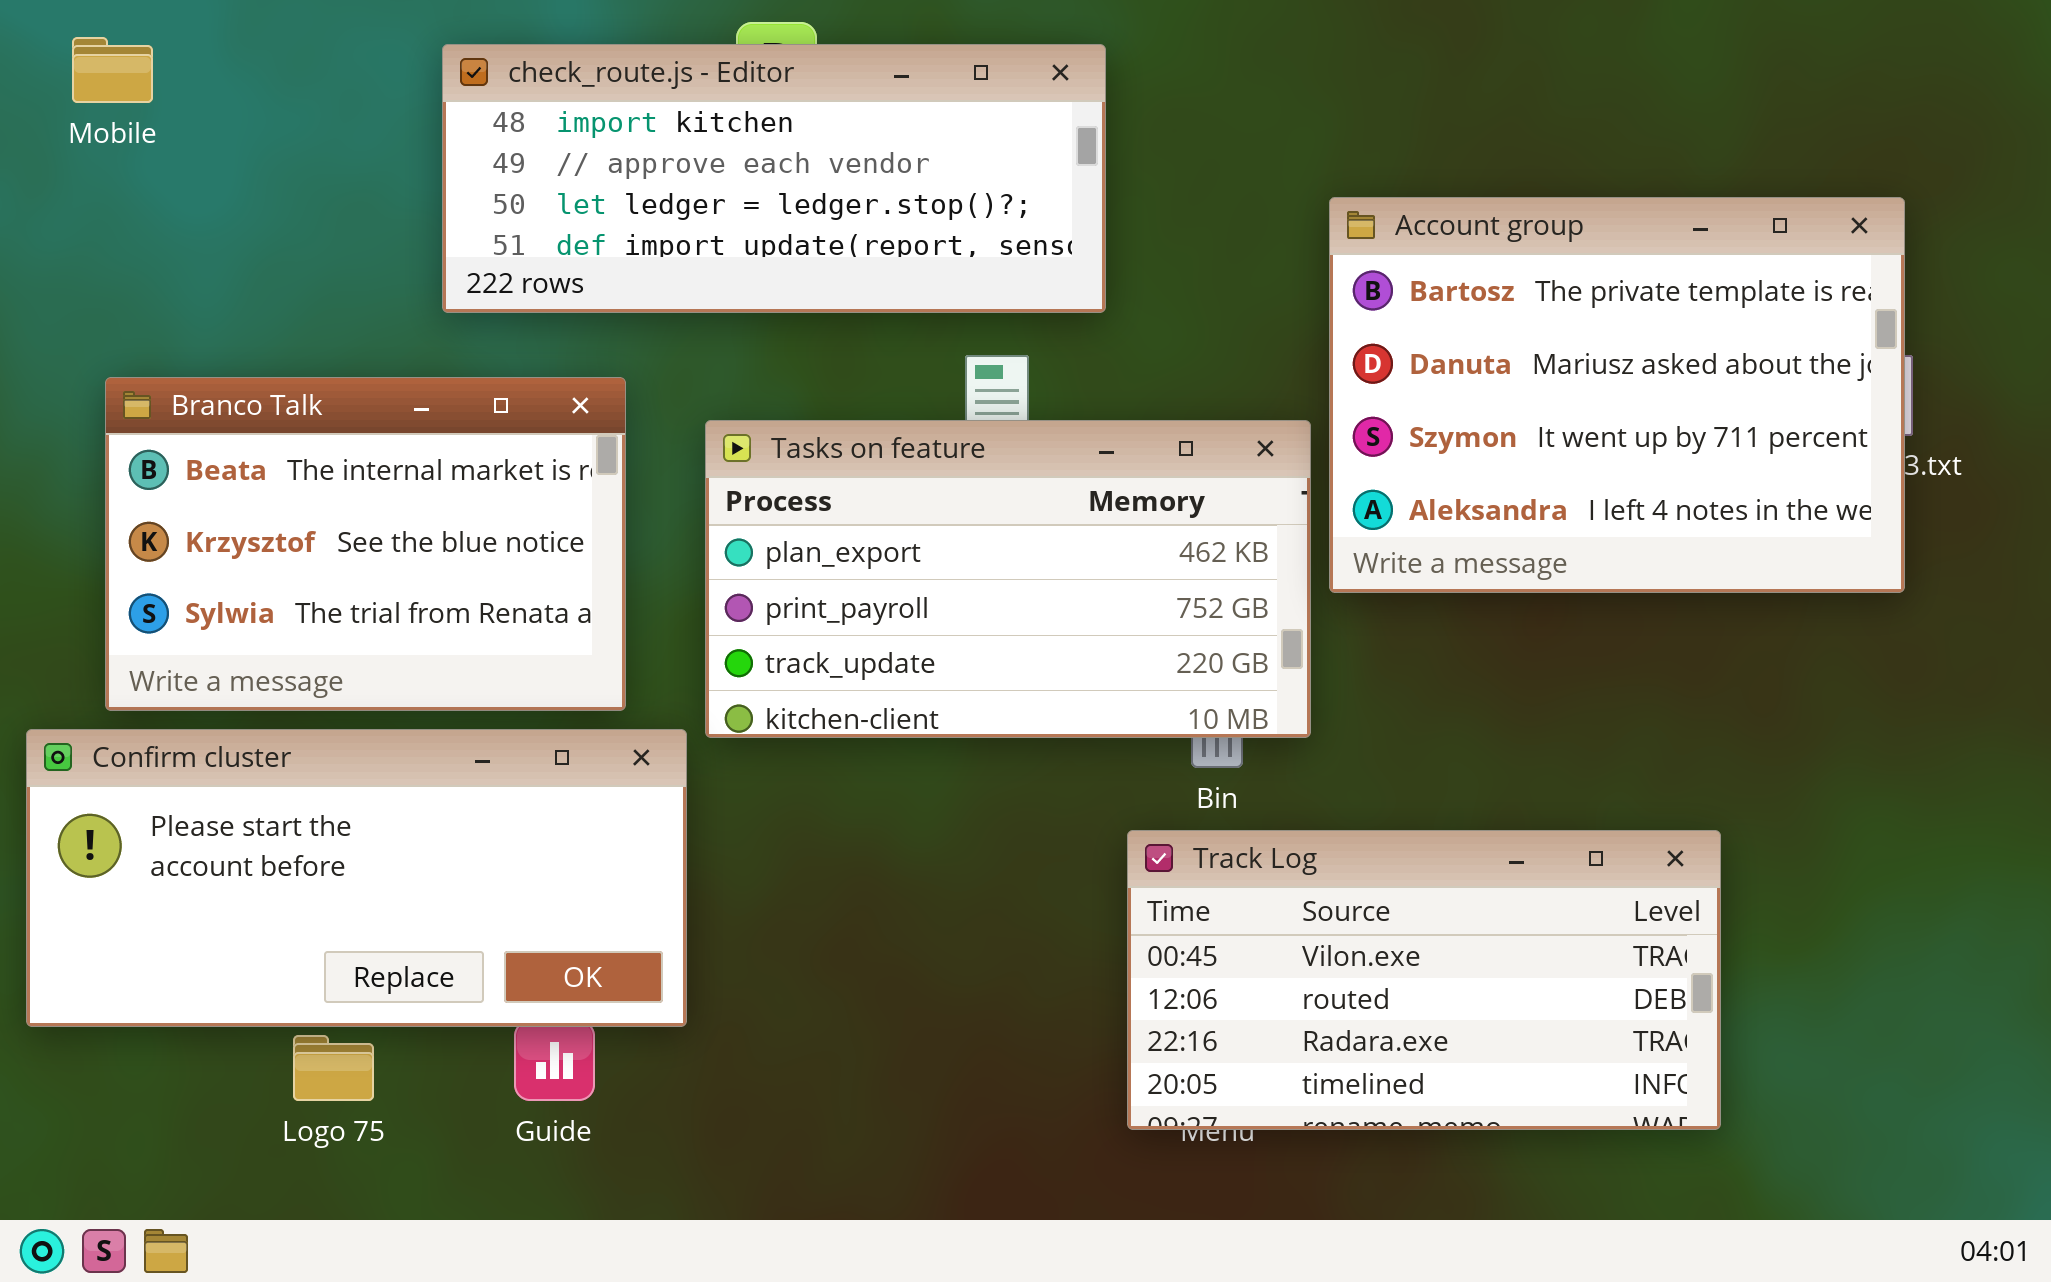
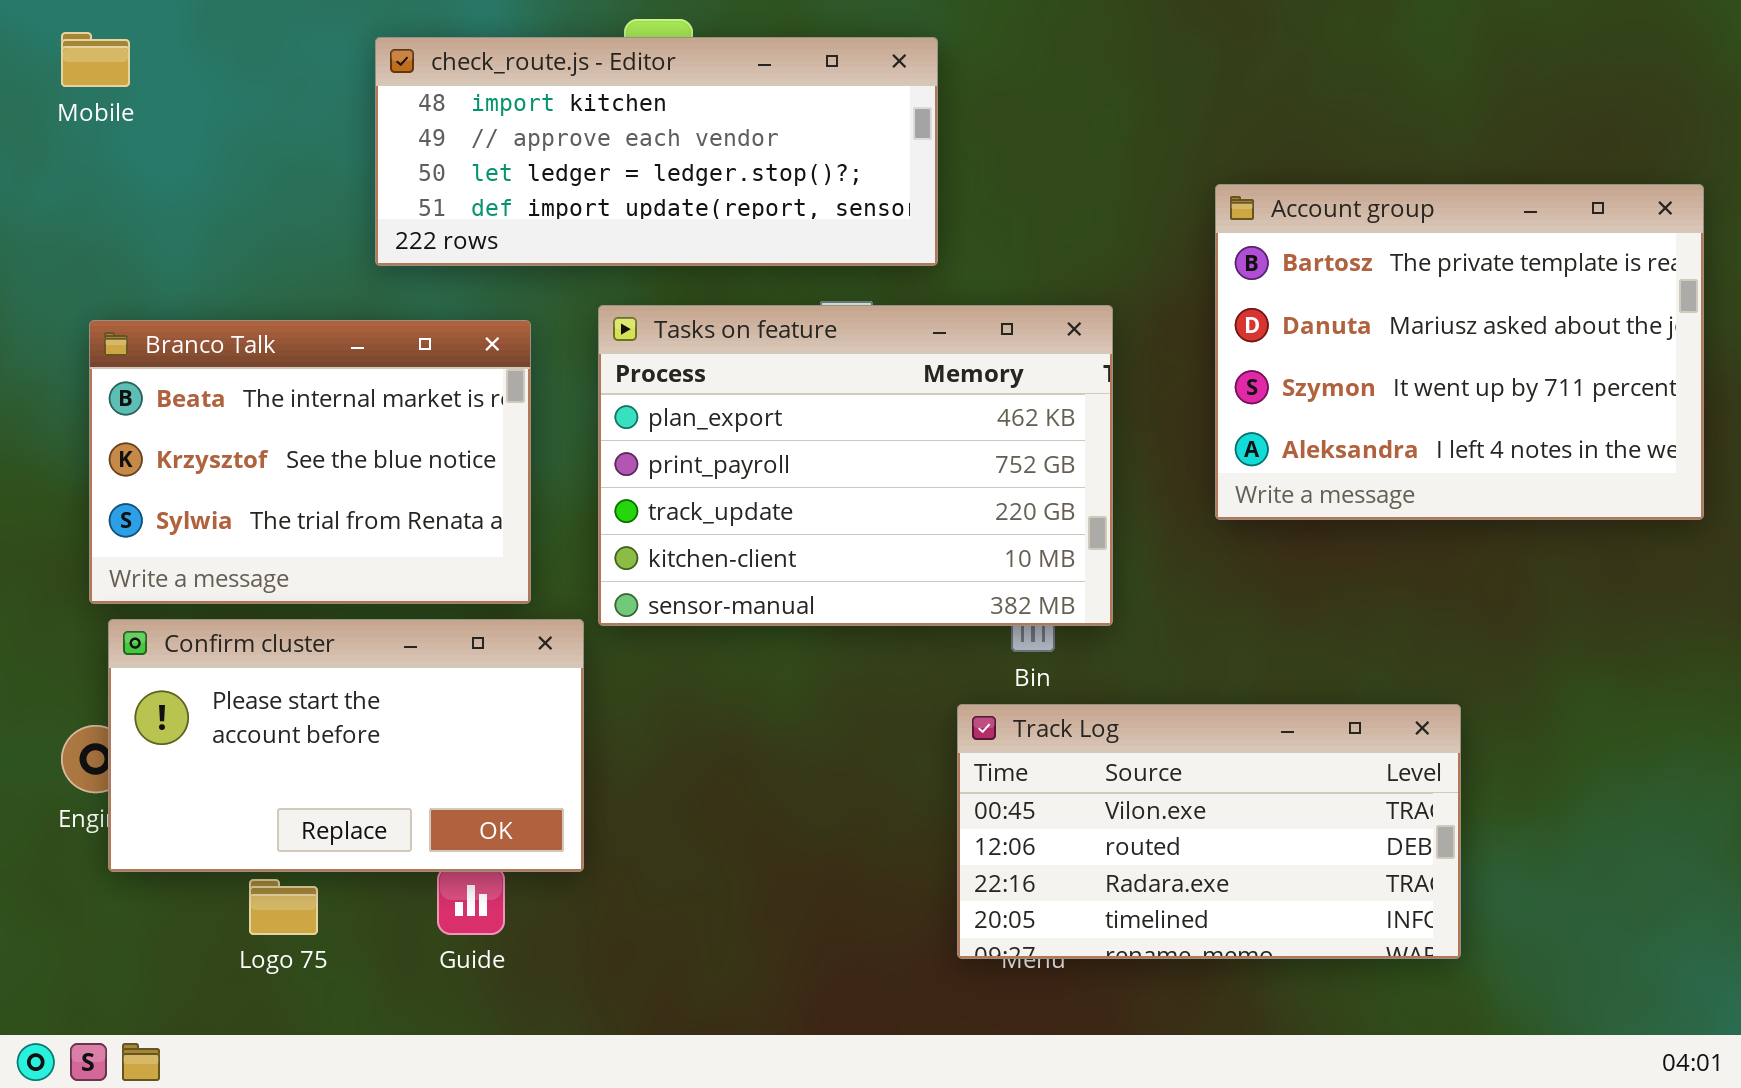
Account group: [1329,197,1905,593] -> [1215,184,1704,520], moved
Tasks on feature: [705,420,1311,738] -> [598,305,1113,626], resized
Confirm cluster: [26,729,687,1027] -> [108,619,584,872], resized

